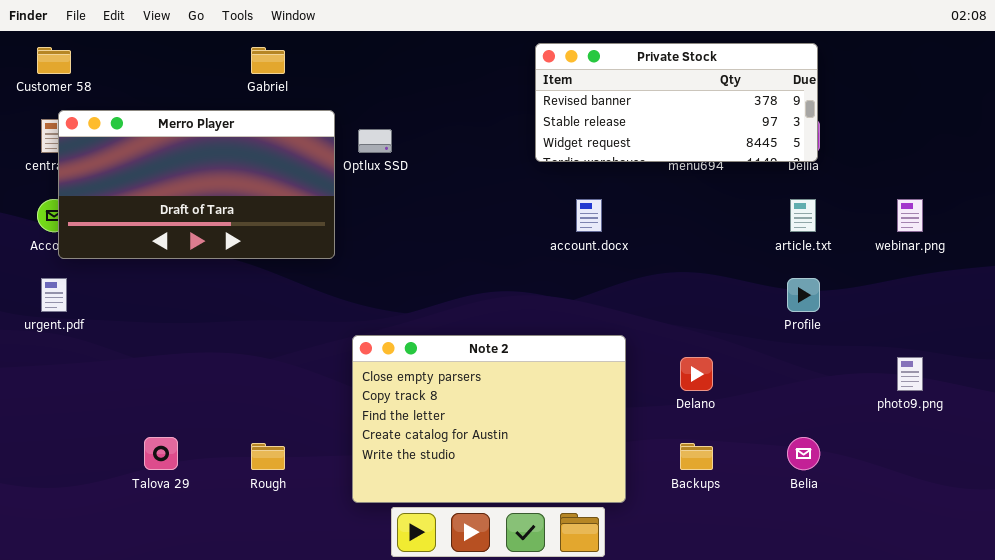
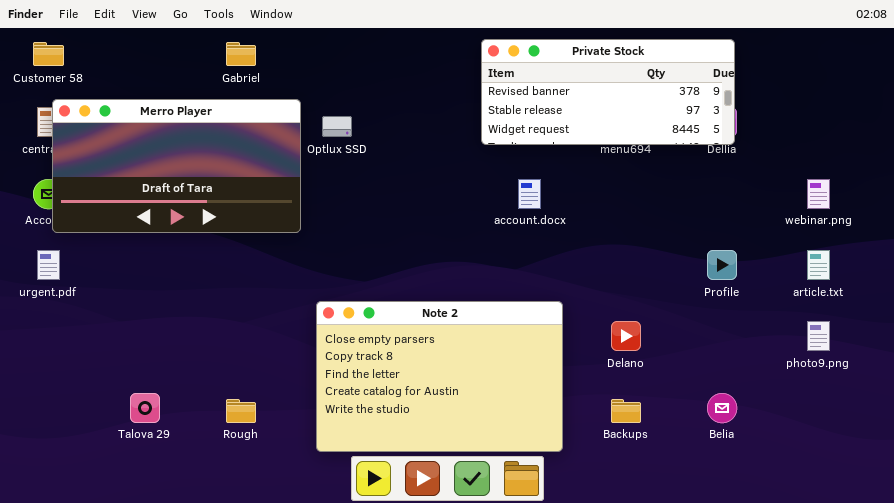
article.txt: [790,199,816,232] -> [807,250,830,280], moved

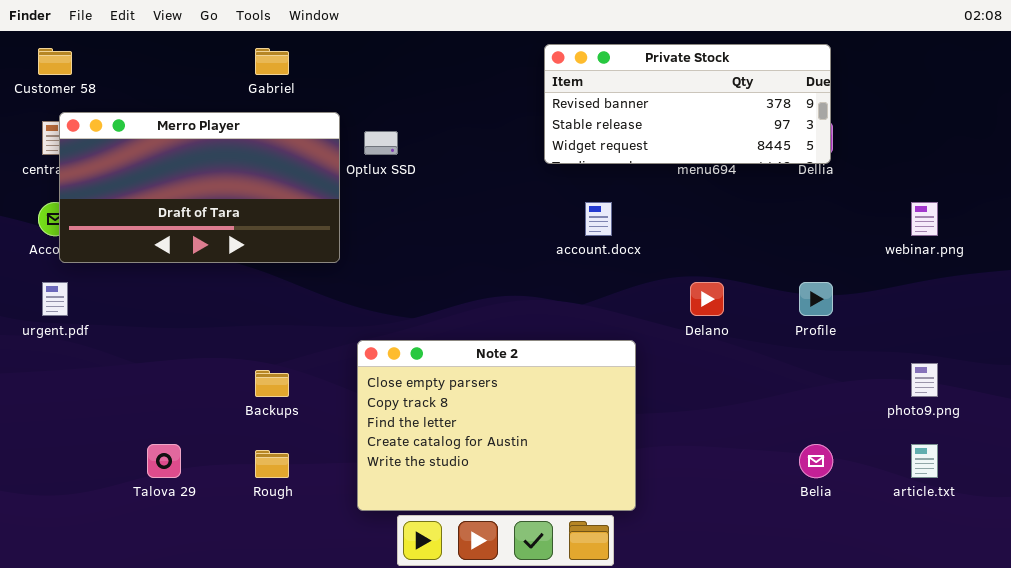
article.txt: [807,250,830,280] -> [911,444,938,478], moved
Delano: [611,321,641,351] -> [690,282,724,316], moved
Backups: [611,399,641,423] -> [255,370,289,397], moved

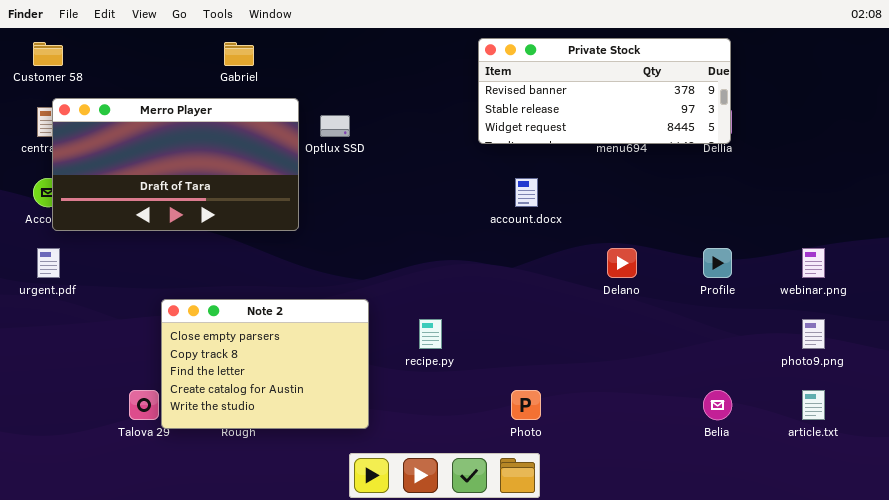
webinar.png: [911,202,938,236] -> [802,248,825,278], moved
Note 2: [357,340,636,511] -> [161,299,369,429], moved, resized

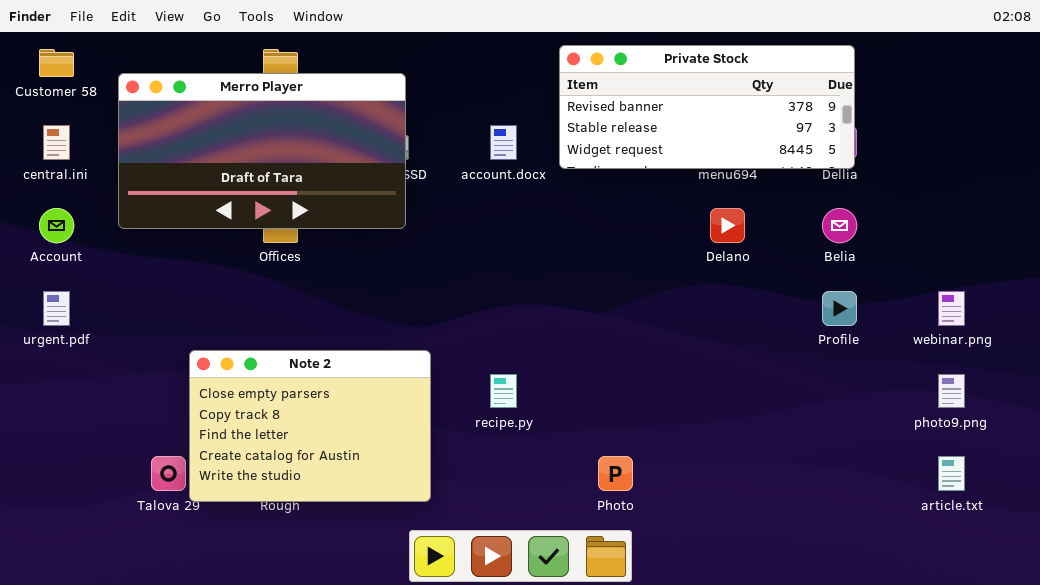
Merro Player: [52,98,299,231] -> [118,73,406,229], moved
account.docx: [515,178,538,207] -> [490,125,517,160], moved
Delano: [607,248,637,278] -> [710,208,745,243], moved
Belia: [703,390,732,420] -> [822,208,857,243], moved

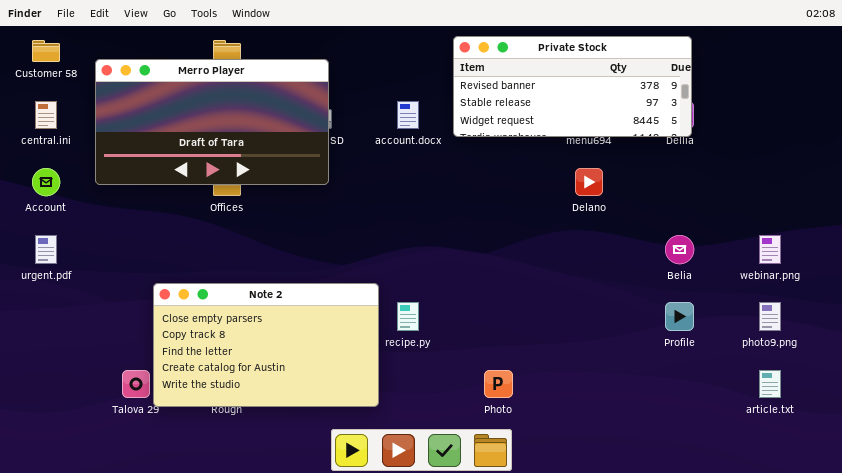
Belia: [822,208,857,243] -> [665,235,694,264], moved
Profile: [822,291,857,326] -> [665,302,694,331], moved
Note 2: [189,350,431,502] -> [153,283,379,407], resized

